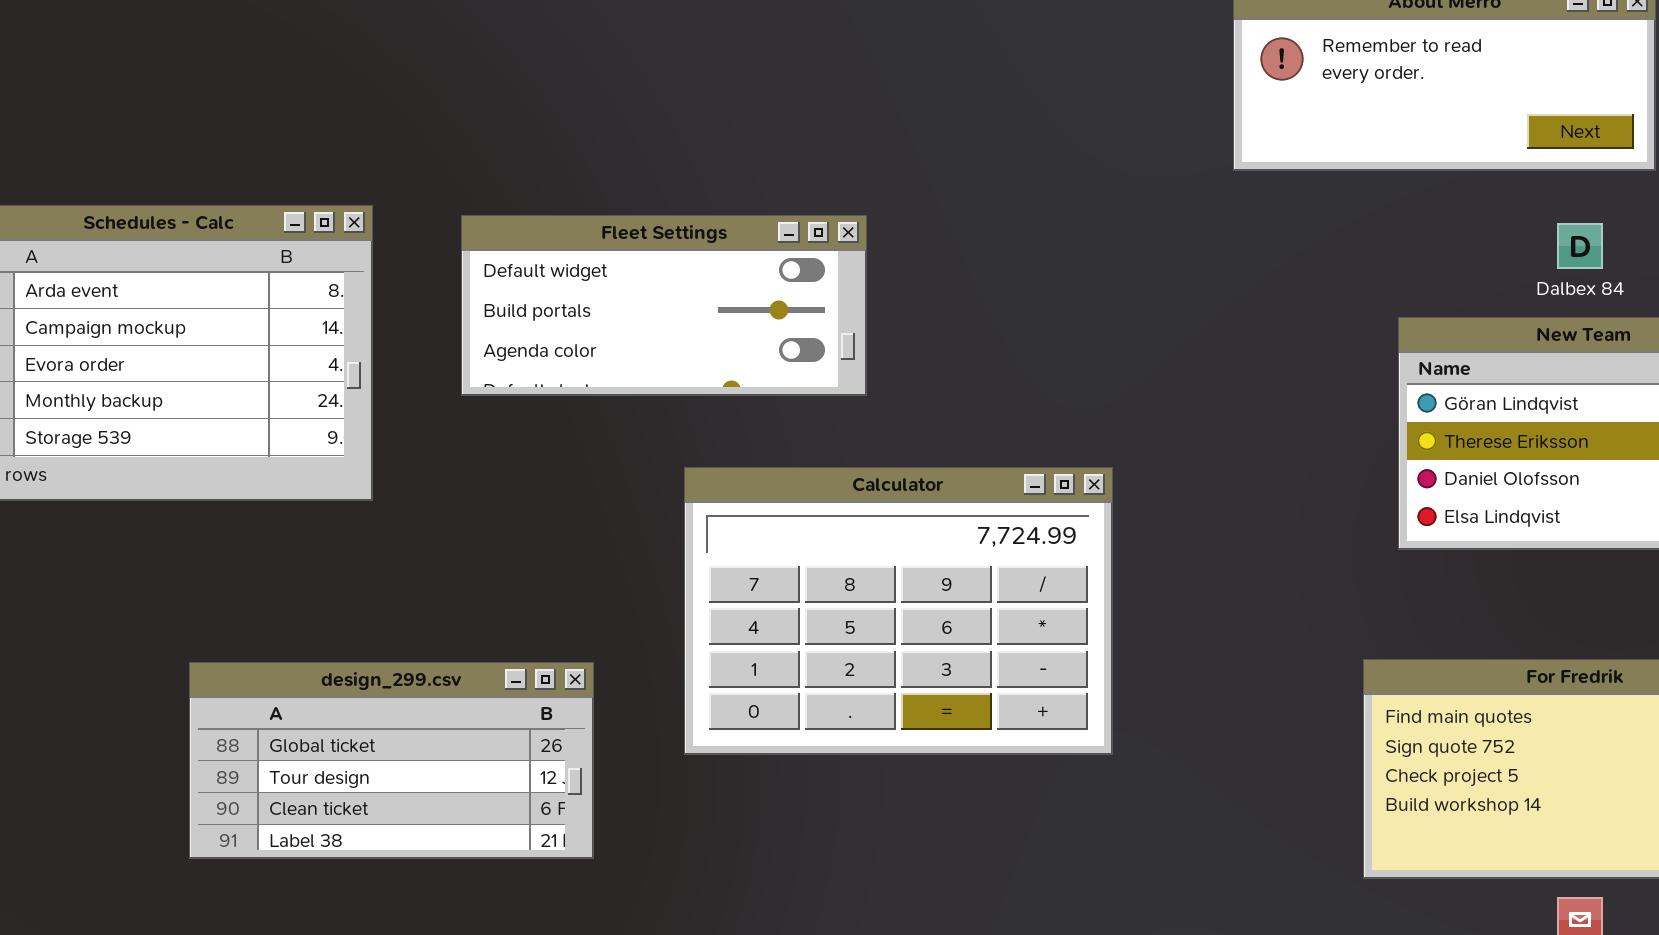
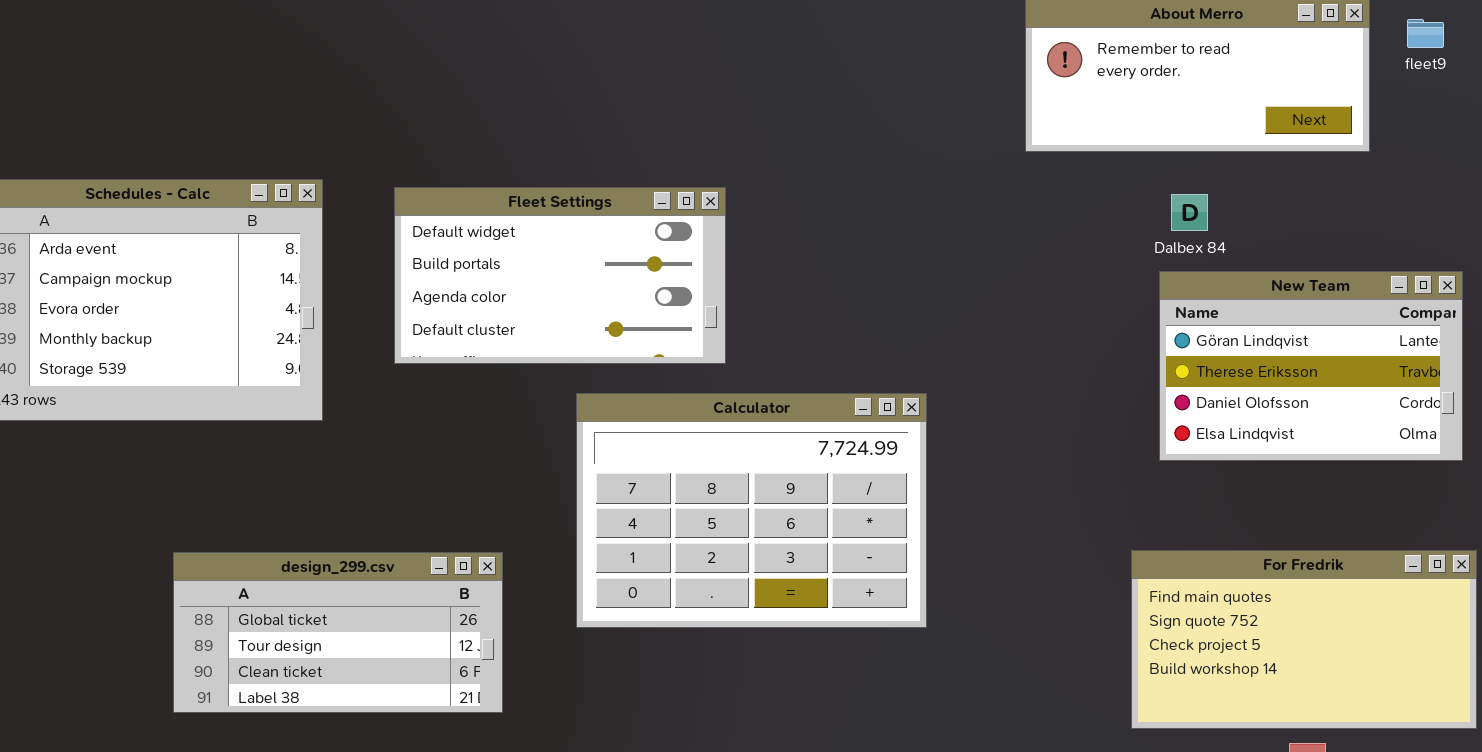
Fleet Settings: [461,215,867,396] -> [394,187,726,364], resized
Dalbex 84: [1557,223,1603,269] -> [1171,194,1208,231], moved

